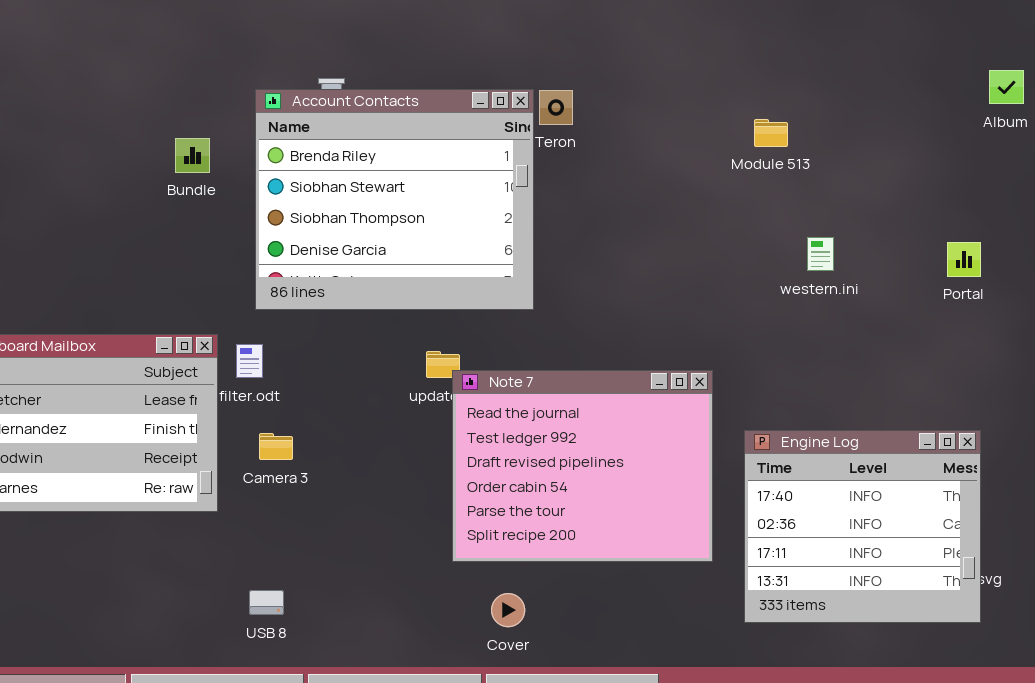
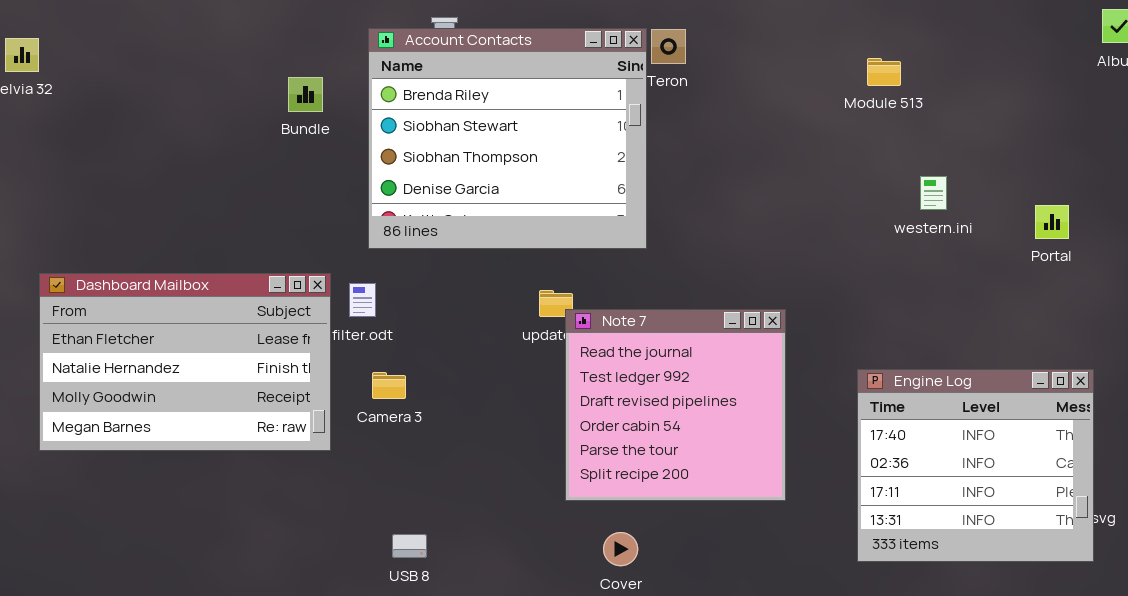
Portal: [947,242,981,277] -> [1035,205,1069,239], moved
Note 7: [452,370,713,562] -> [565,309,786,501], resized
USB 8: [249,590,284,615] -> [392,534,427,558], moved

